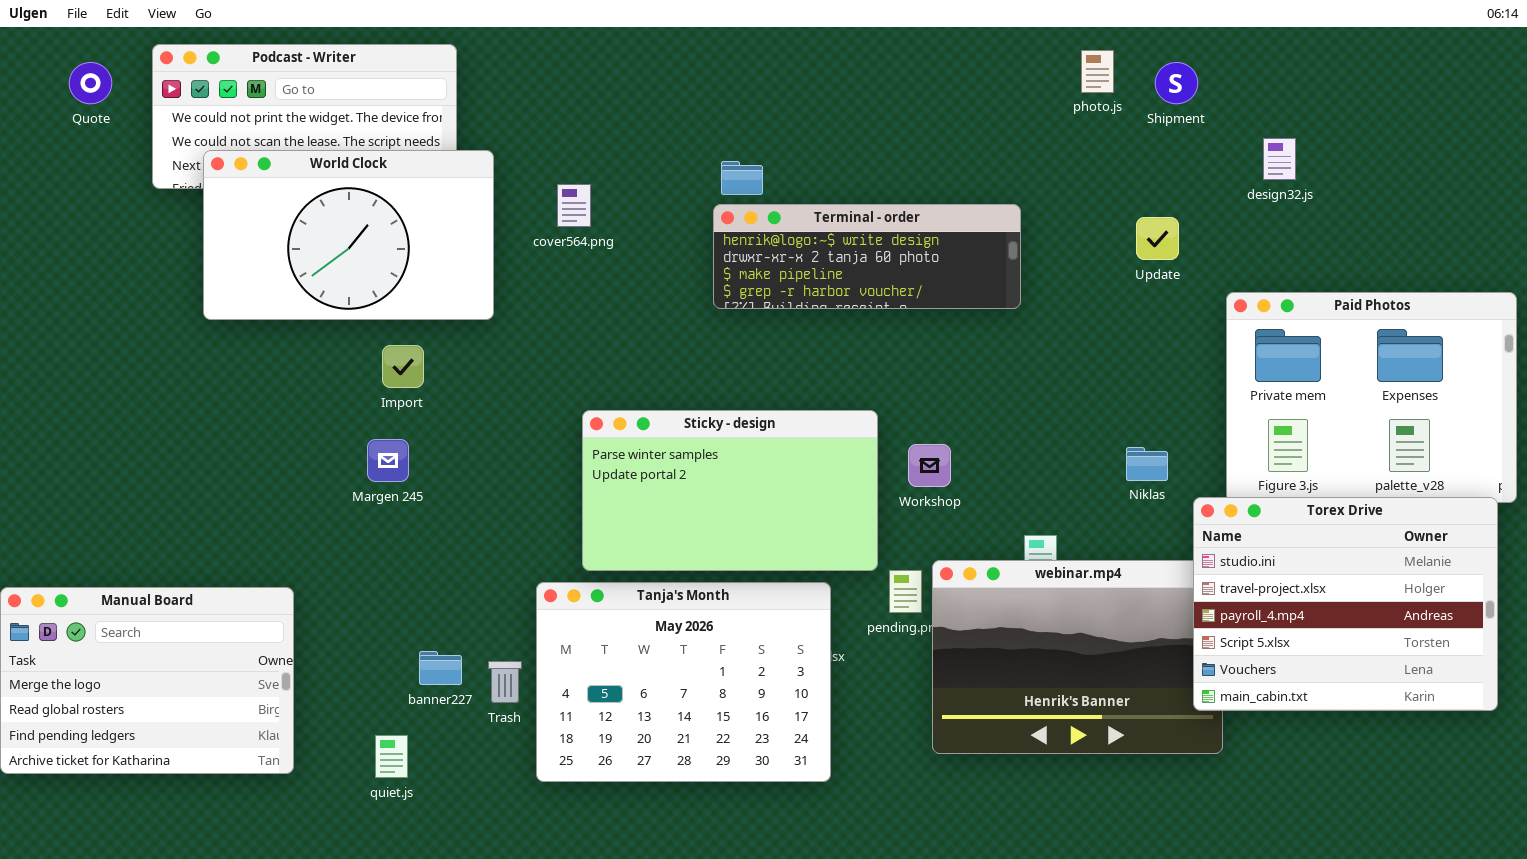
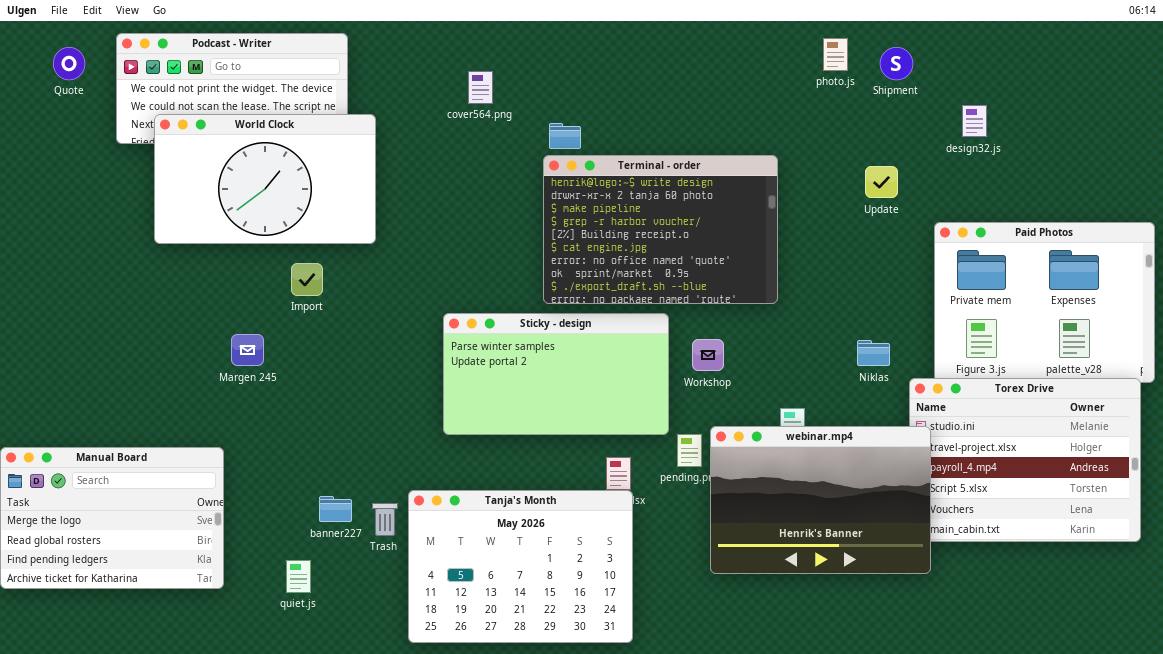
cover564.png: [557,184,591,227] -> [468,71,493,104], moved
Terminal - order: [713,204,1021,309] -> [543,155,778,304], resized
Margen 245: [367,439,409,482] -> [231,334,264,366], moved
webinar.mp4: [932,560,1223,754] -> [710,426,931,574], raised
Tanja's Month: [536,582,831,782] -> [408,490,633,643], moved

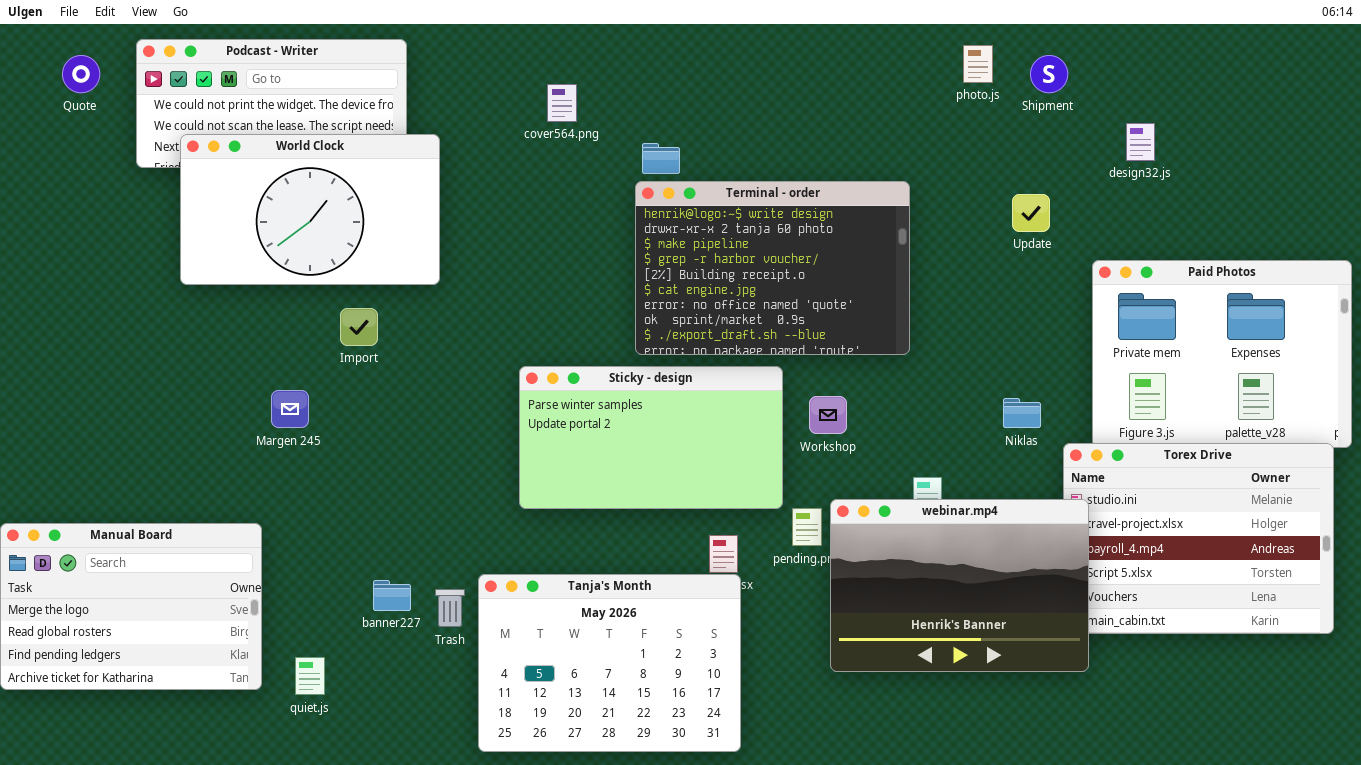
quiet.js: [286,560,311,593] -> [295,657,325,695], moved

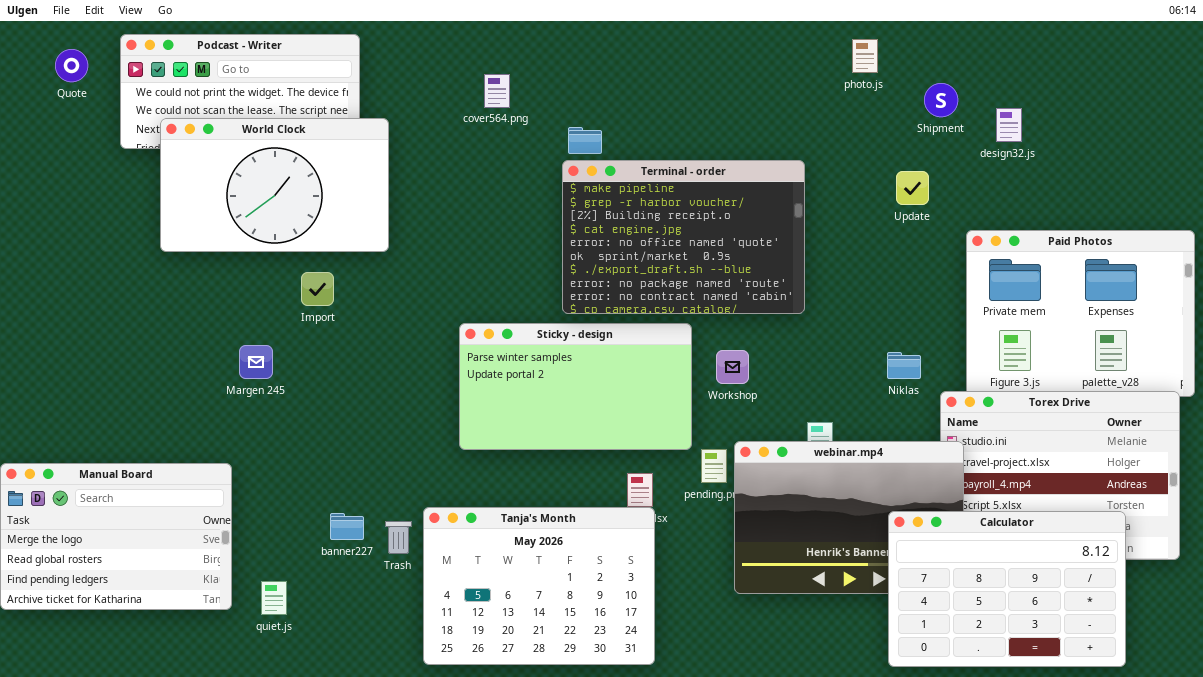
Shipment: [1030,55,1068,93] -> [924,83,958,117], moved
Terminal - order: [635,181,910,355] -> [562,160,805,314], scrolled down 2 rows
Calculator: none -> [888,511,1126,667], opened

